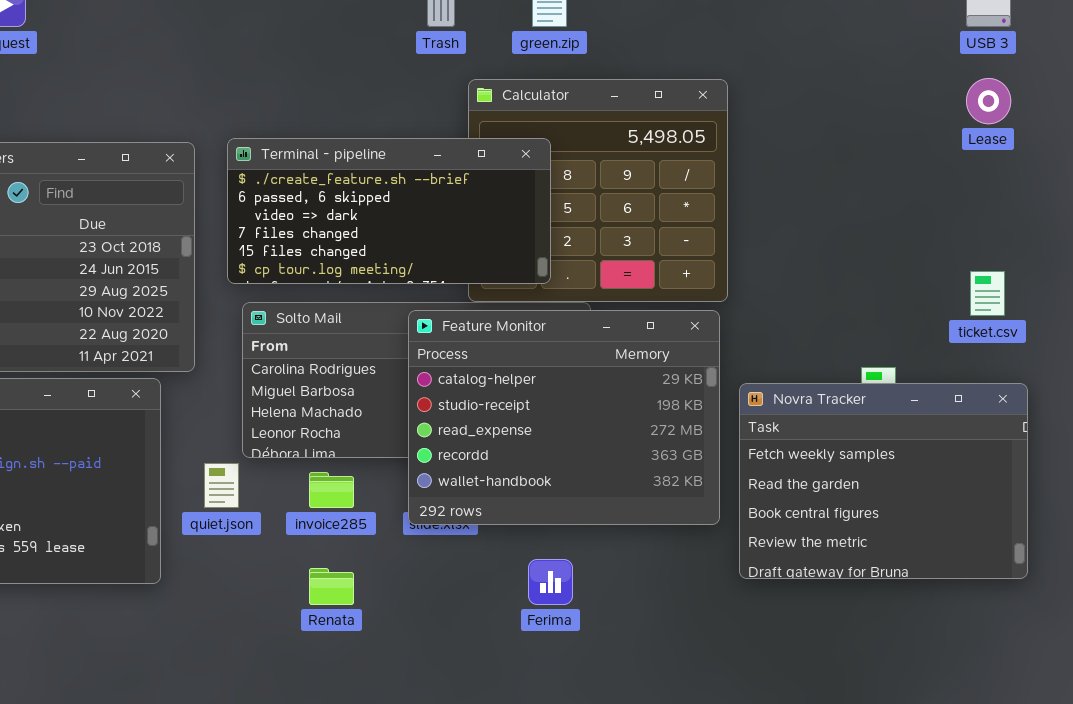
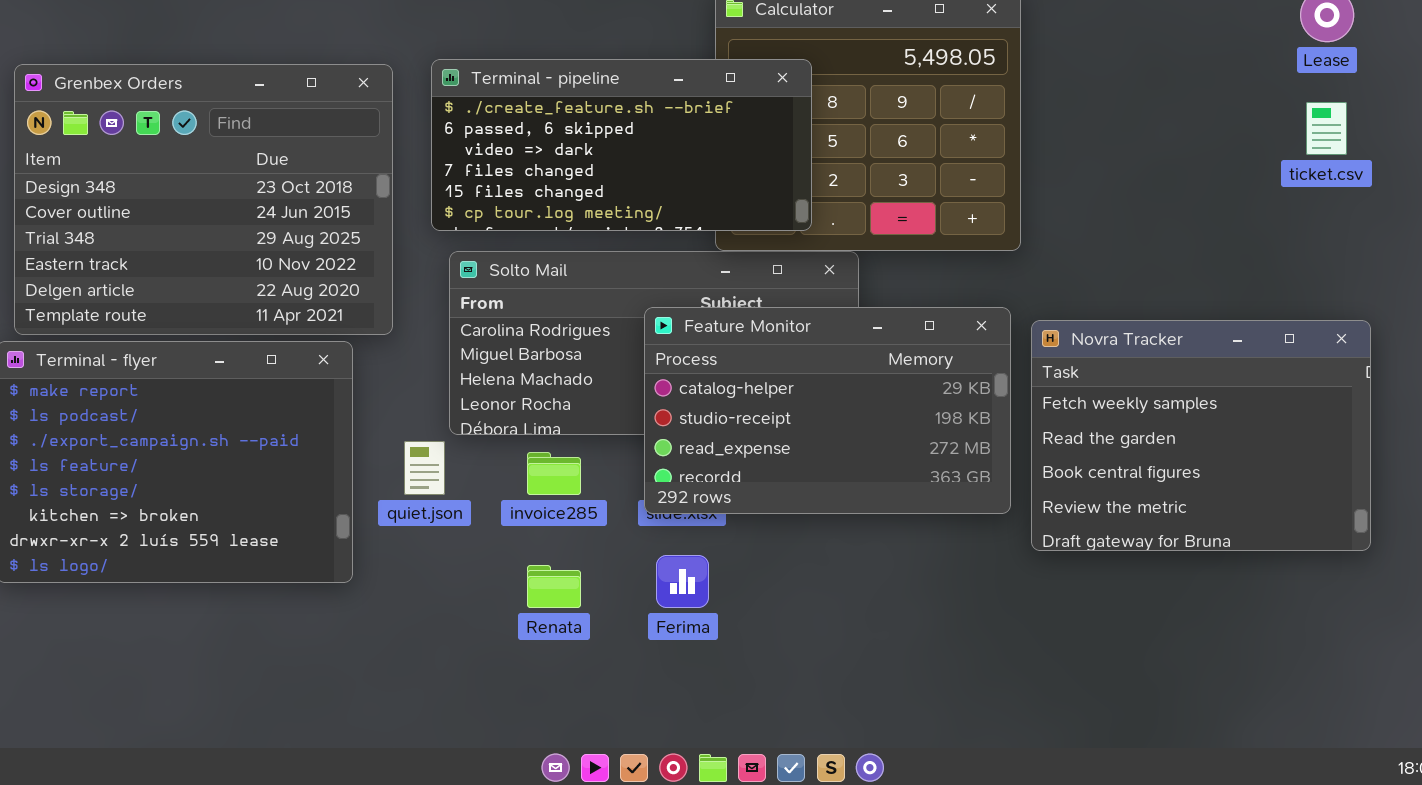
ticket.csv: [970,271,1005,316] -> [1306,102,1347,155], moved
Feature Monitor: [408,310,720,525] -> [644,307,1011,514], resized
Novra Tracker: [739,383,1028,579] -> [1031,320,1371,551], moved
Ferima: [528,559,573,605] -> [656,555,709,608], moved

